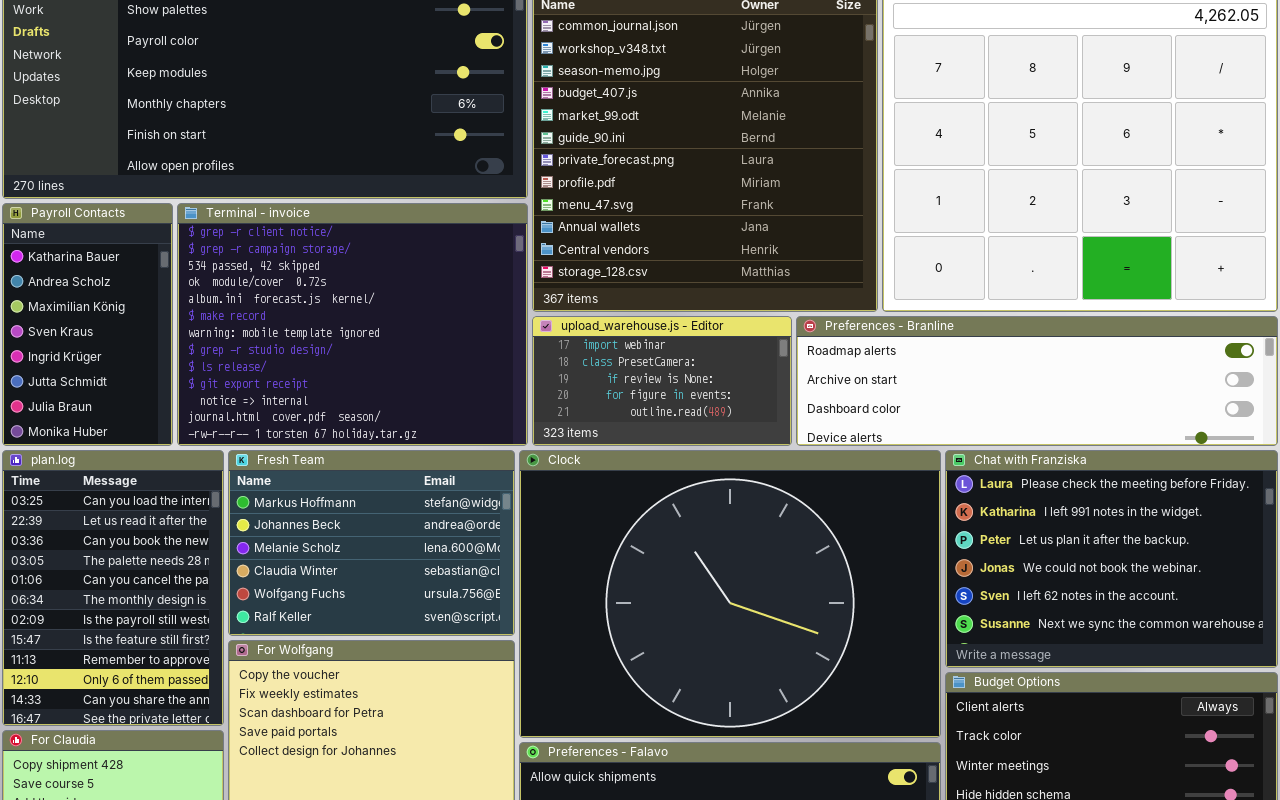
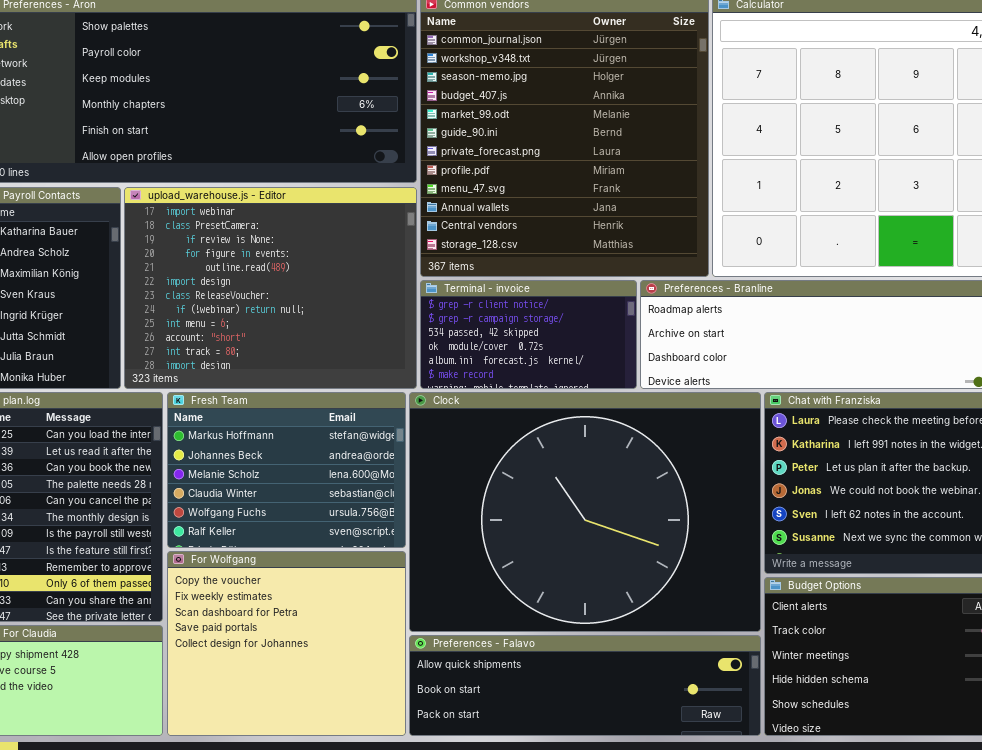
Terminal - invoice: [177,203,528,446] -> [420,280,637,389], moved, resized
upload_warehouse.js - Editor: [532,316,792,446] -> [124,187,417,389], moved, resized

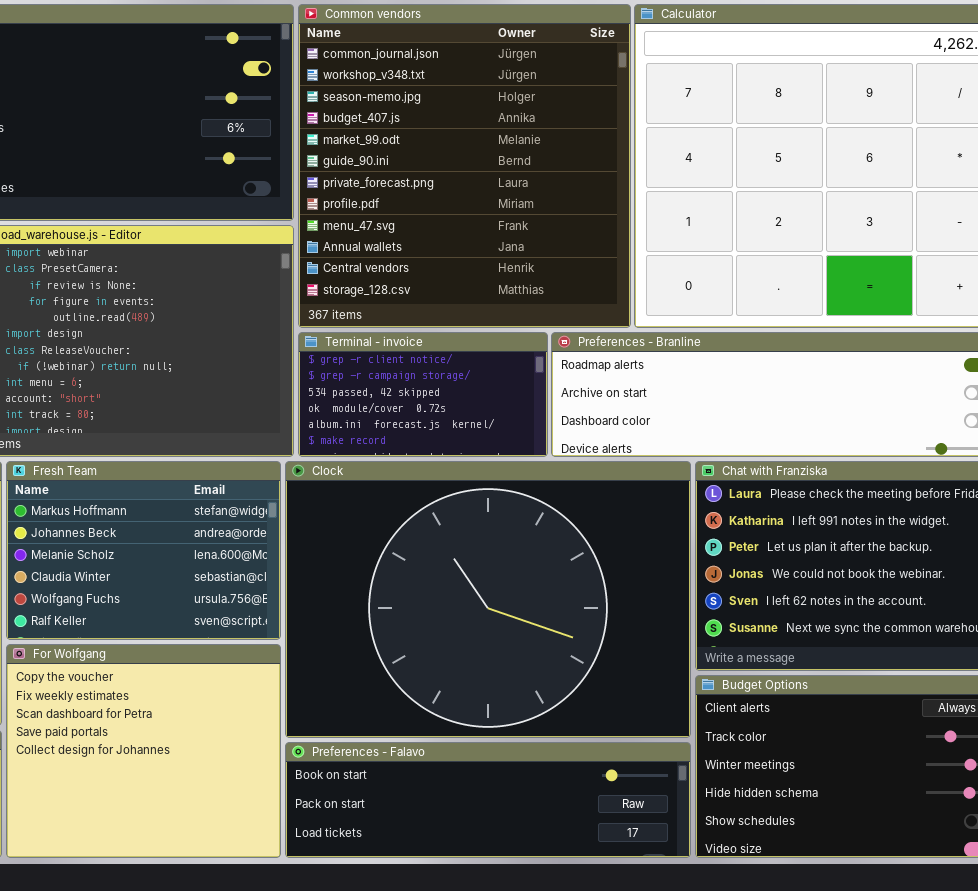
Preferences - Falavo: [409,635,761,736] -> [285,742,691,858], scrolled down 1 row

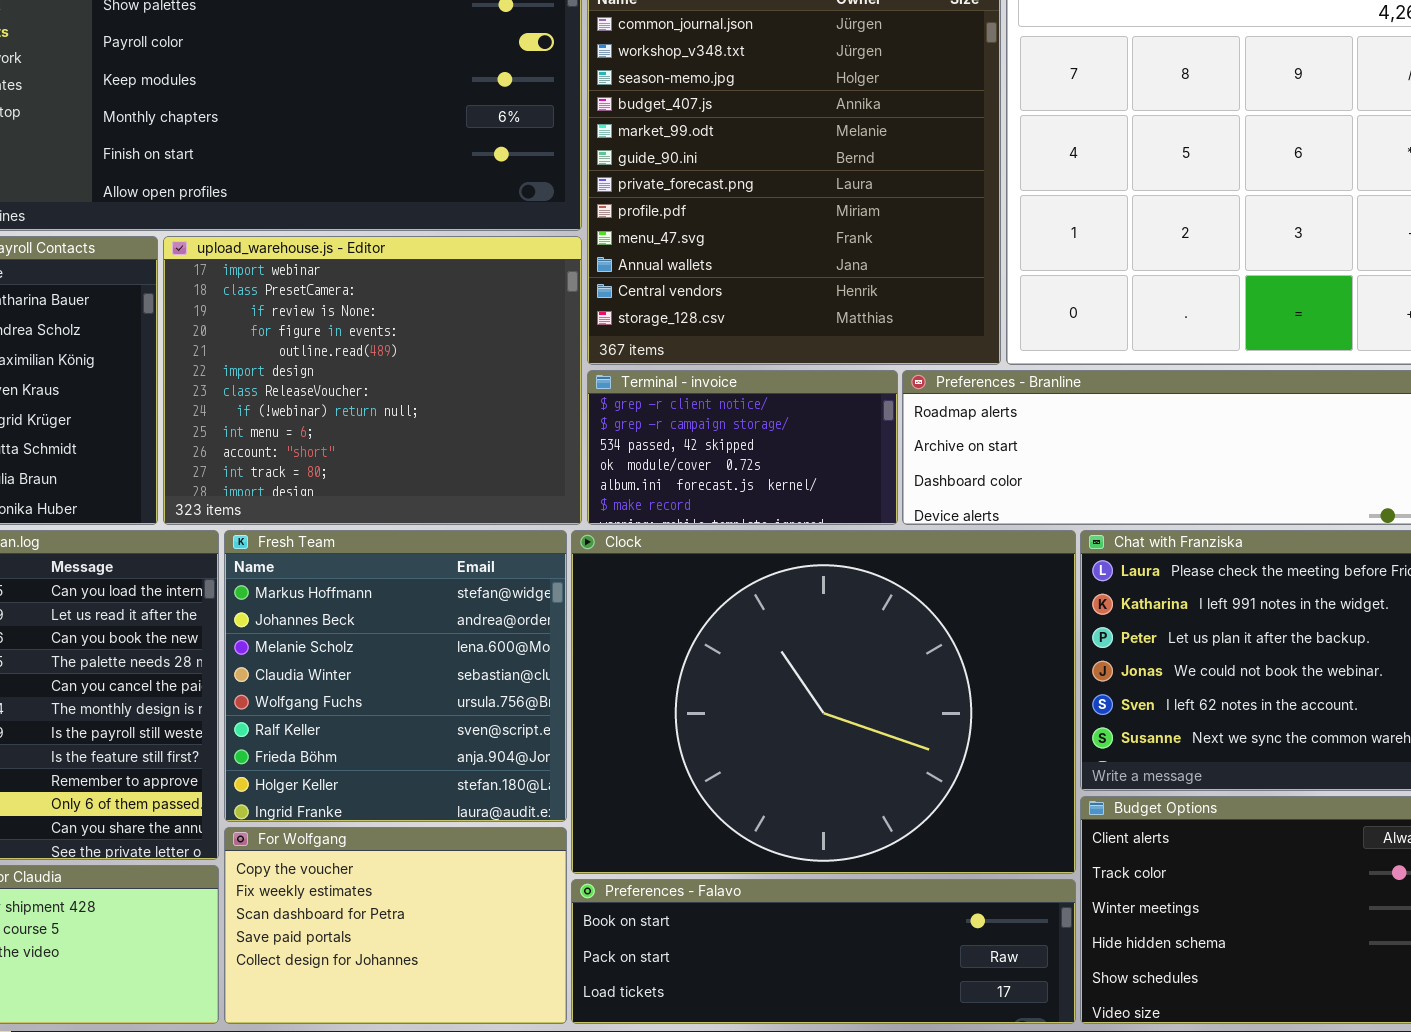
Fresh Team: [6,461,281,640] -> [224,530,567,822], resized
For Wolfgang: [6,644,281,858] -> [224,827,567,1024], resized

